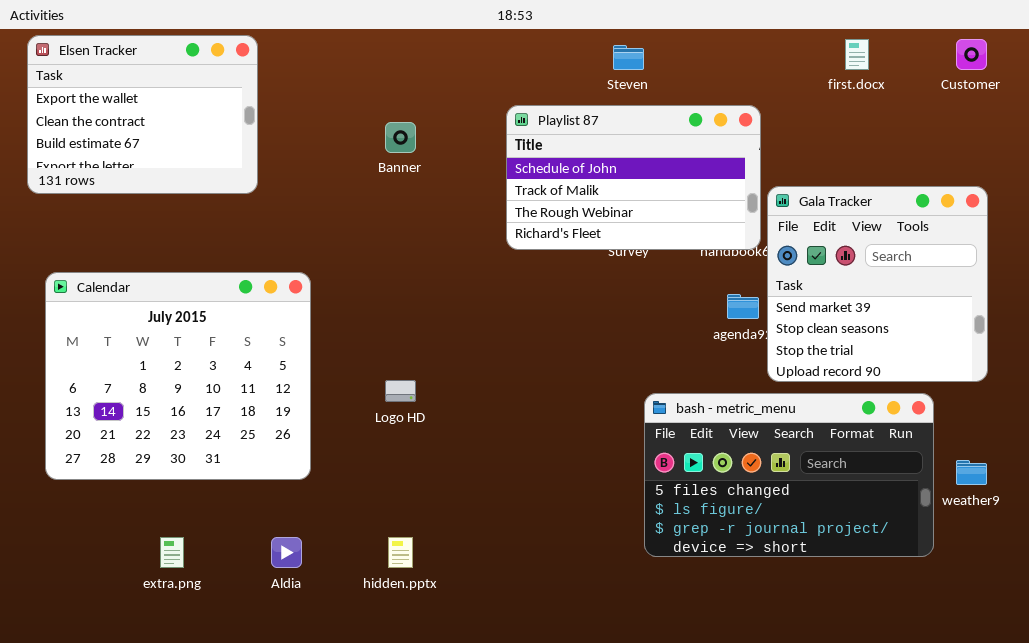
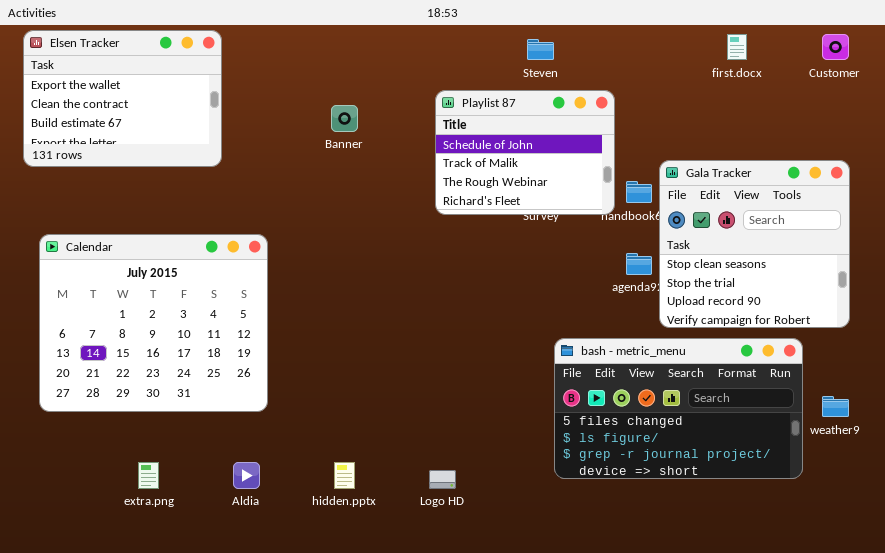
Playlist 87: [506,105,761,250] -> [435,90,615,215], resized
Gala Tracker: [767,186,988,382] -> [659,160,850,328], scrolled down 1 row
Logo HD: [385,380,416,402] -> [429,470,456,489], moved

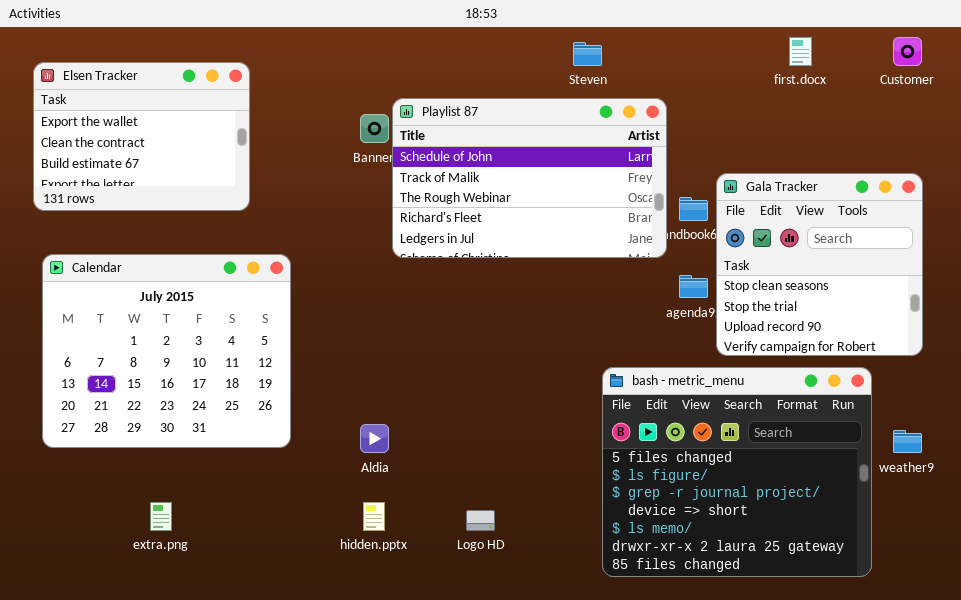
Elsen Tracker: [23,30,222,167] -> [33,62,250,211], moved
Playlist 87: [435,90,615,215] -> [392,98,667,258], resized
bash - metric_menu: [554,338,803,479] -> [602,367,872,577], resized
Aldia: [233,462,260,489] -> [360,424,389,453], moved

